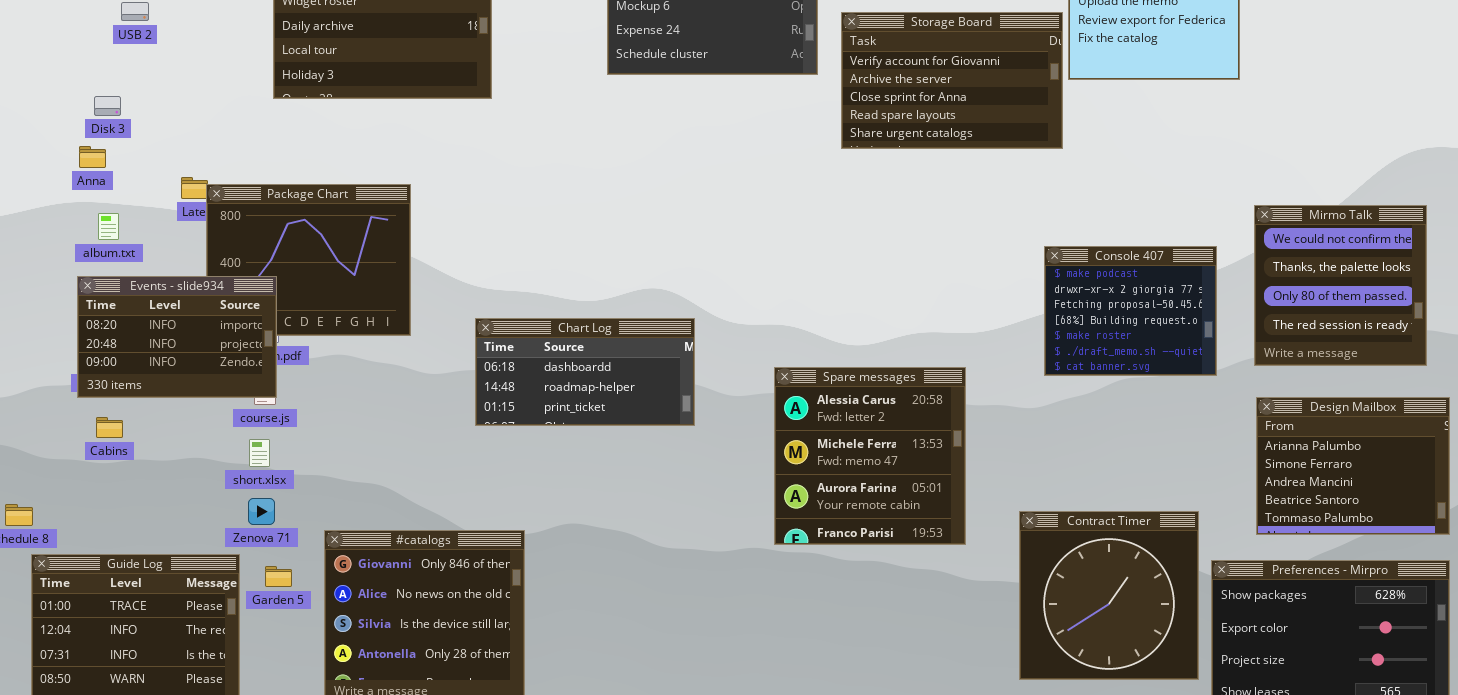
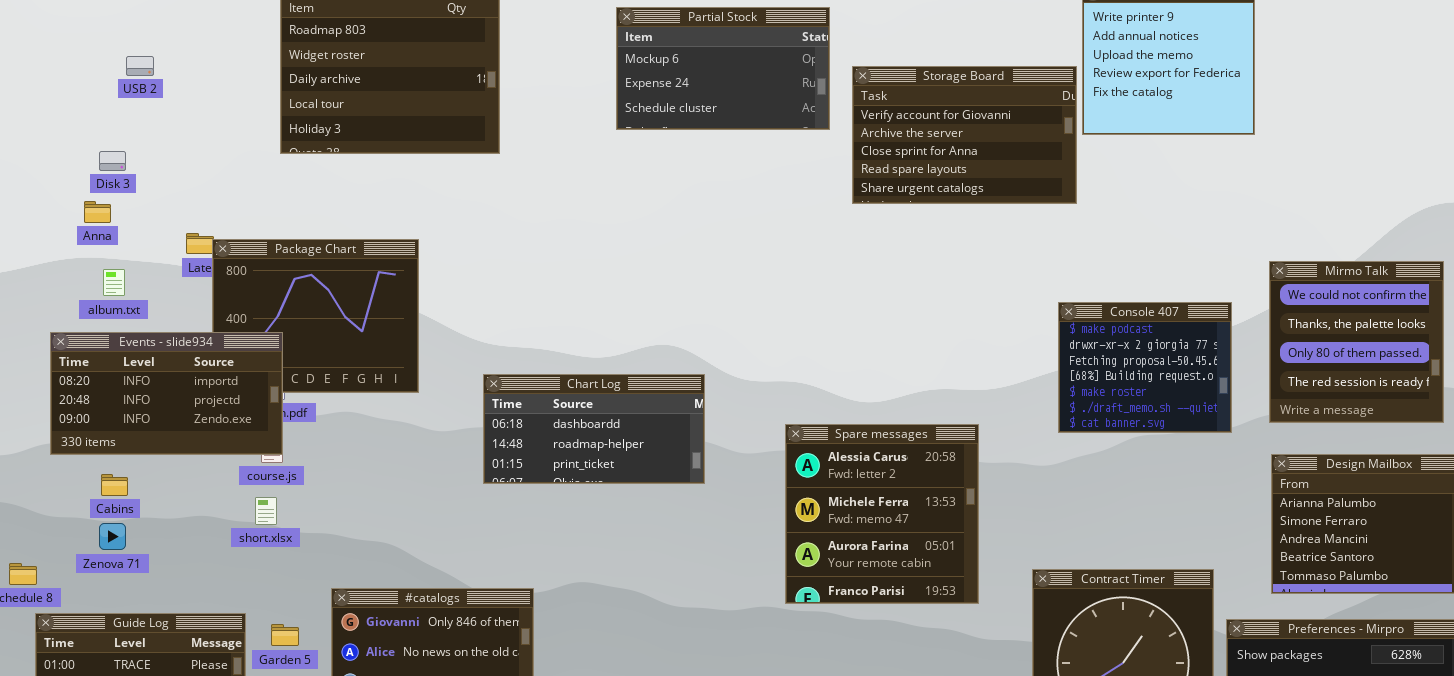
Events - slide934: [77,276,277,398] -> [50,332,283,455], resized
Zenova 71: [248,498,275,525] -> [99,523,126,550], moved

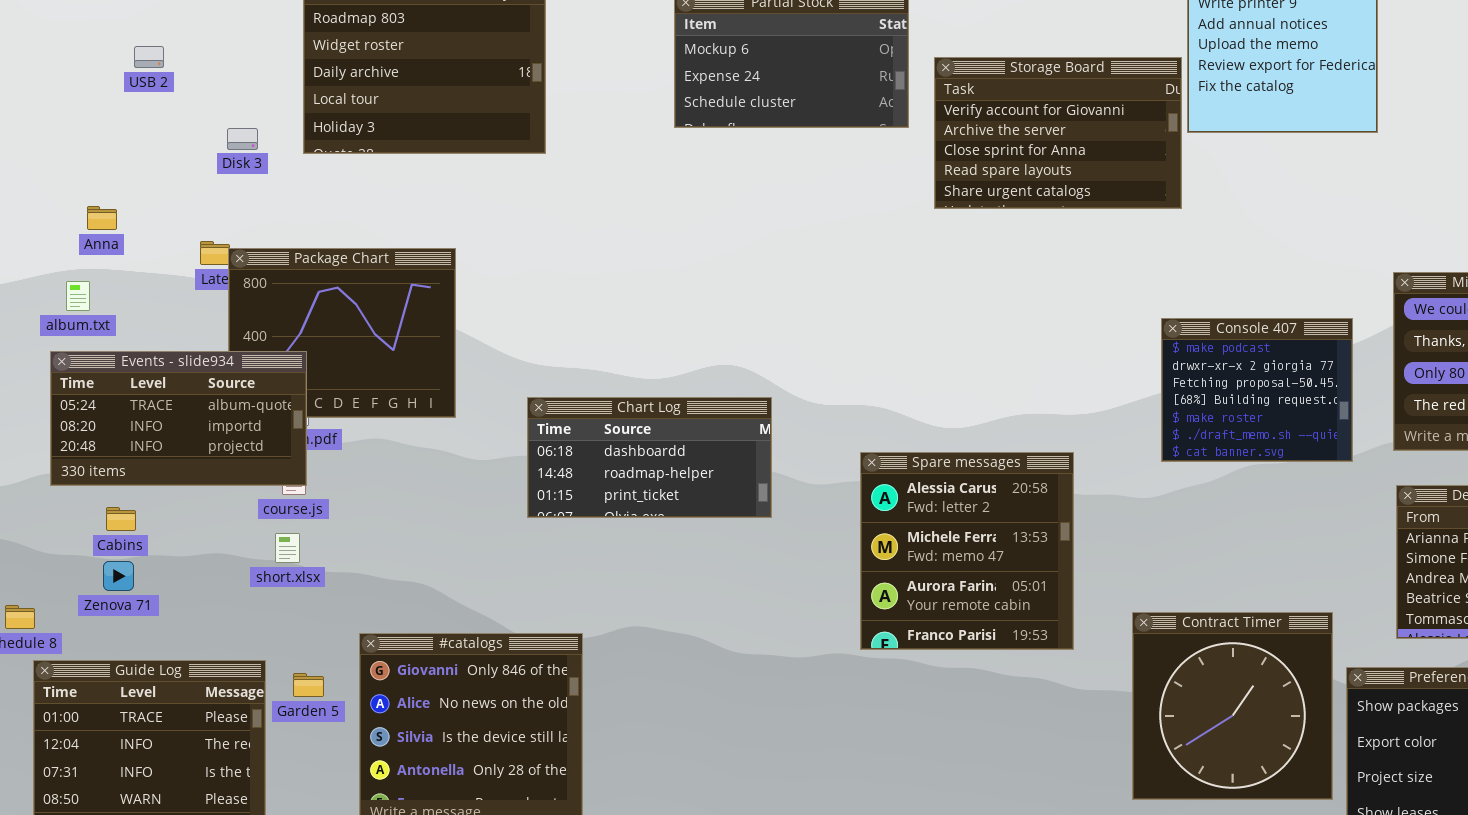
Disk 3: [99,151,126,171] -> [227,128,258,150], moved
album.txt: [103,269,125,296] -> [66,281,90,311], moved
Events - slide934: [50,332,283,455] -> [50,351,307,486], scrolled up 1 row

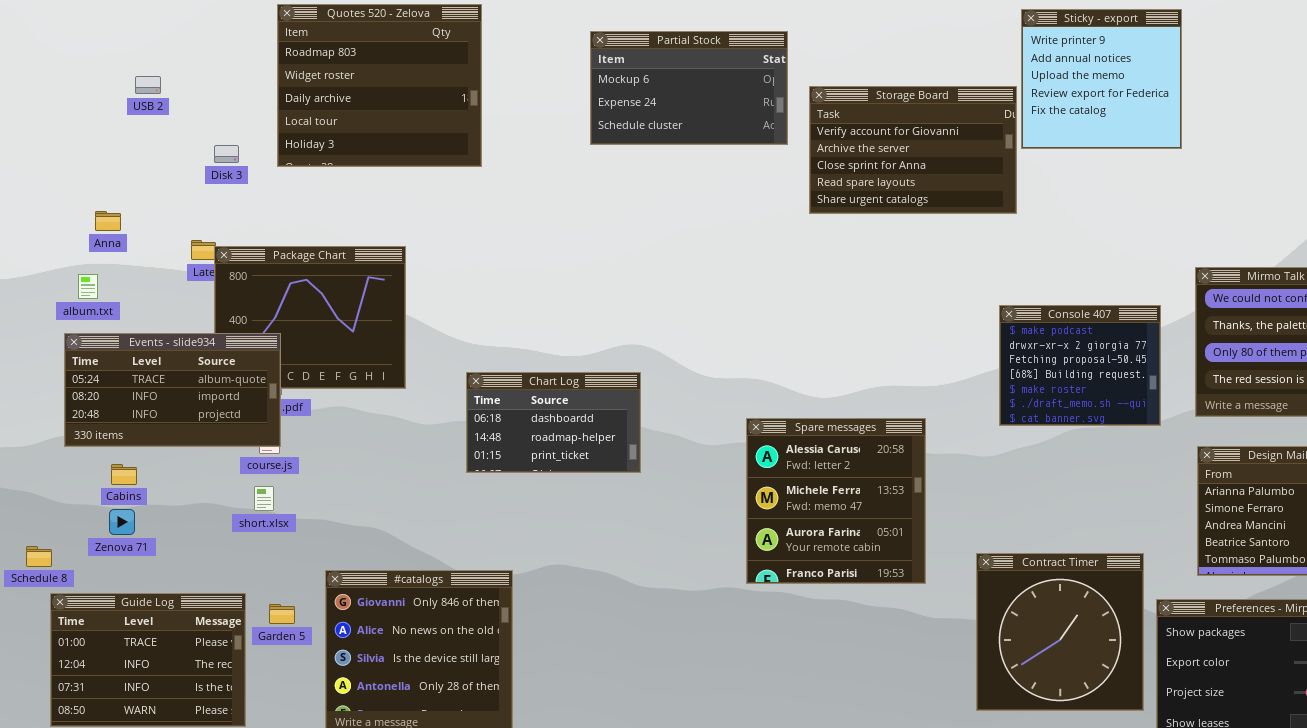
Chart Log: [527,397,772,518] -> [466,372,641,473], resized

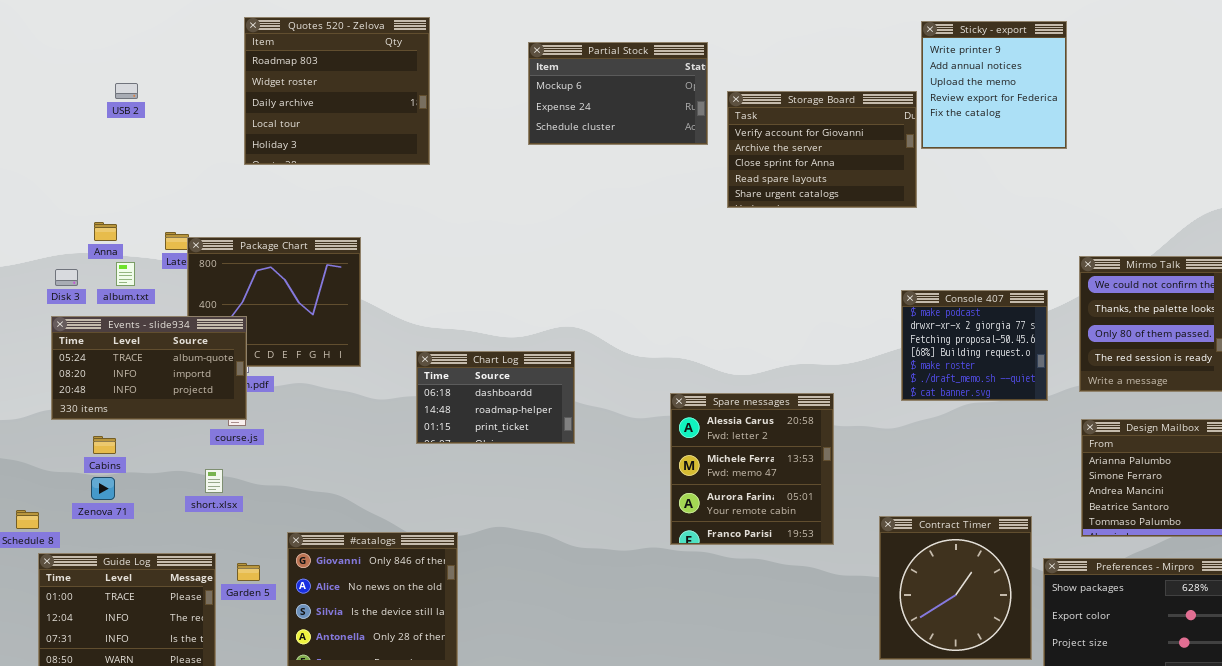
Disk 3: [214,145,239,163] -> [55,269,78,286], moved
Anna: [95,211,121,231] -> [94,222,117,241], moved
album.txt: [78,274,98,299] -> [116,262,135,286], moved
short.xlsx: [254,486,274,511] -> [205,469,223,493], moved

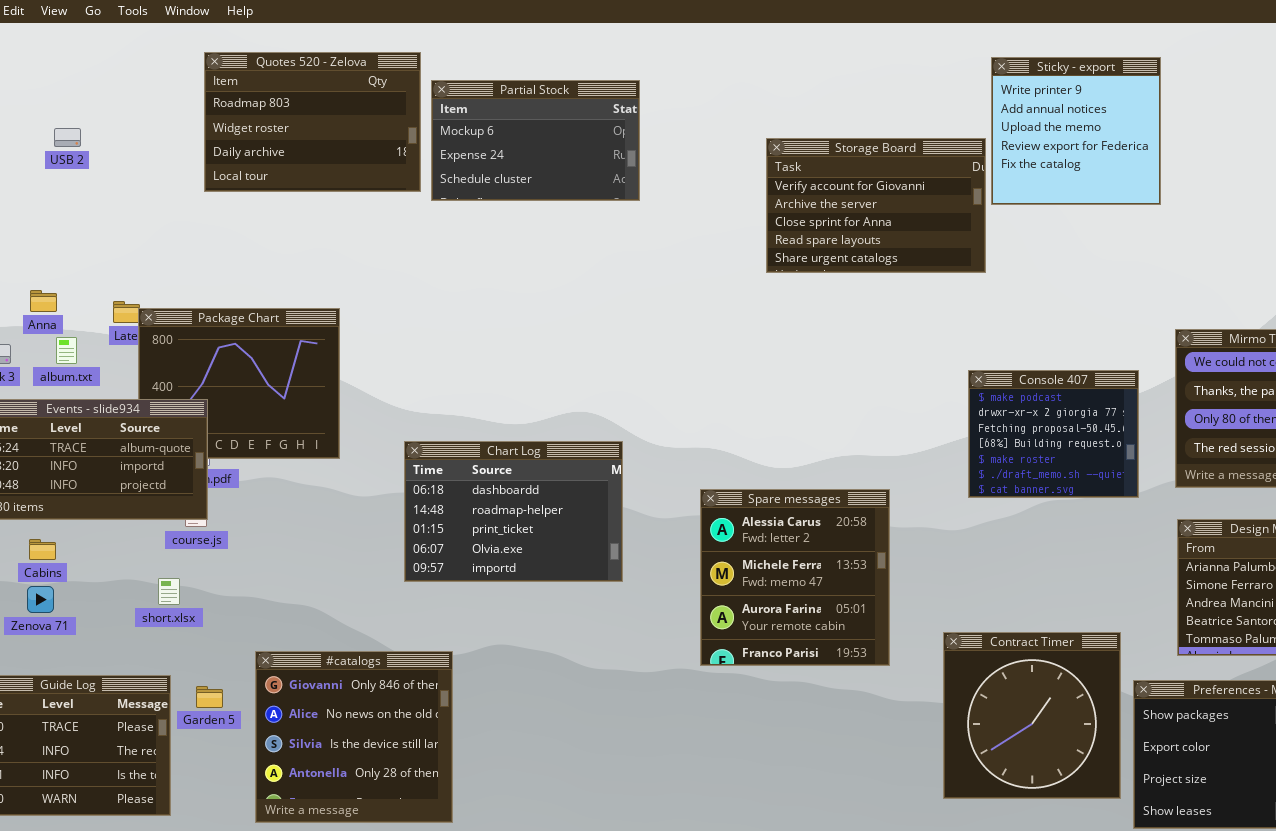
Quotes 520 - Zelova: [244,17,430,165] -> [204,52,421,192], resized
Partial Stock: [528,42,708,145] -> [431,80,640,201], moved
Chart Log: [416,351,575,444] -> [404,441,623,582], resized

